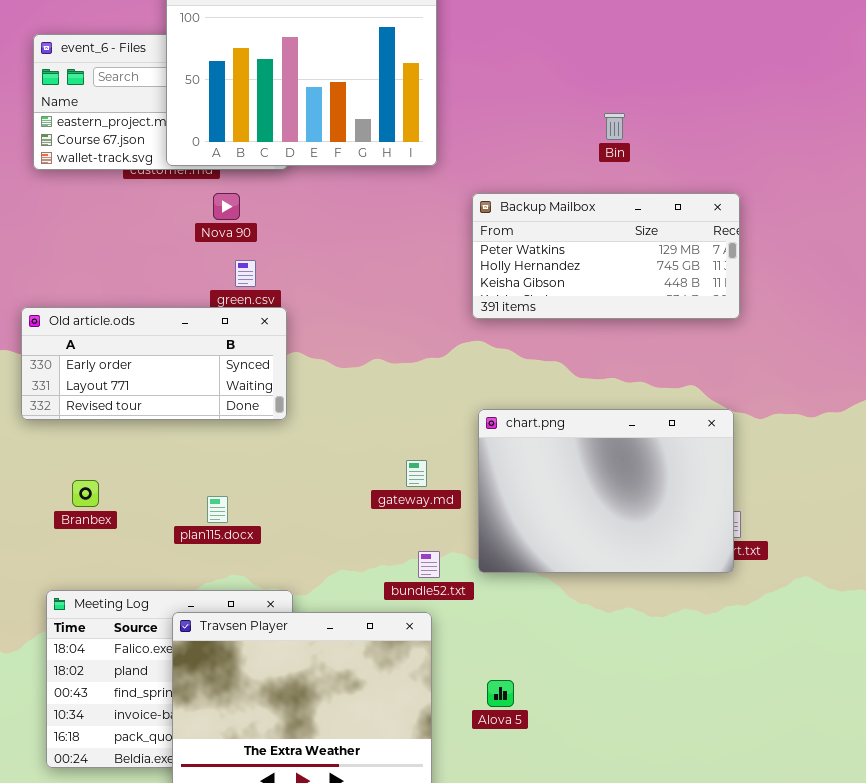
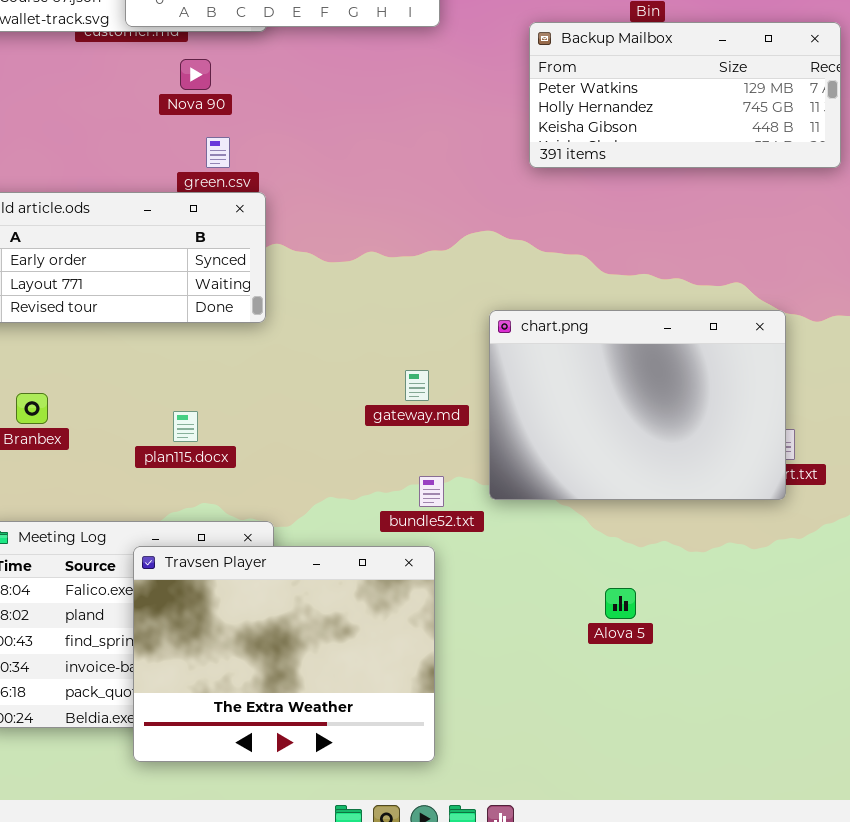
Backup Mailbox: [472,193,740,319] -> [529,22,841,168], moved
Alova 5: [487,680,514,707] -> [605,588,636,619], moved

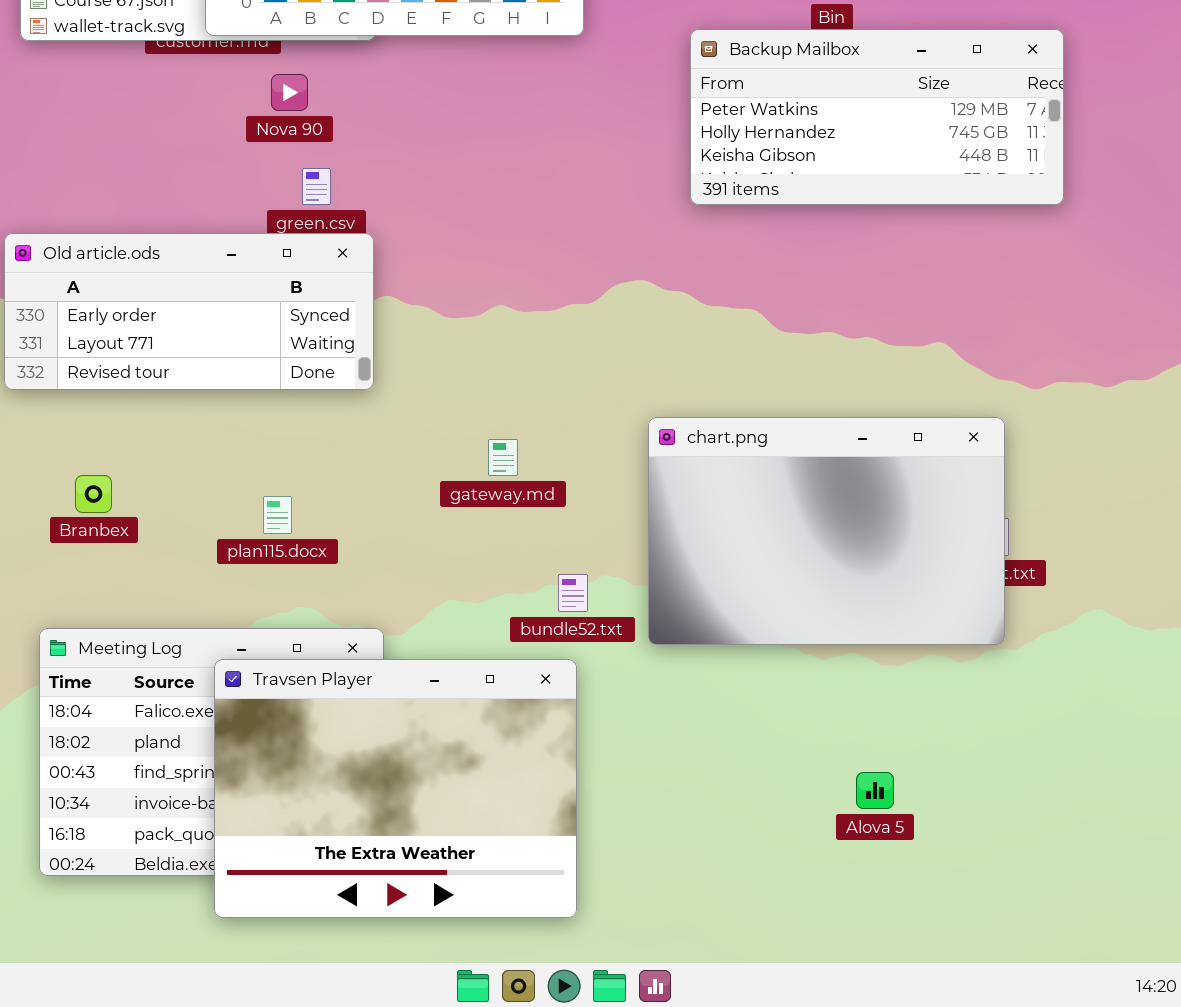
chart.png: [489,310,786,500] -> [648,417,1005,645], moved
gateway.md: [405,370,429,401] -> [488,439,518,476], moved
Alova 5: [605,588,636,619] -> [856,772,894,809], moved

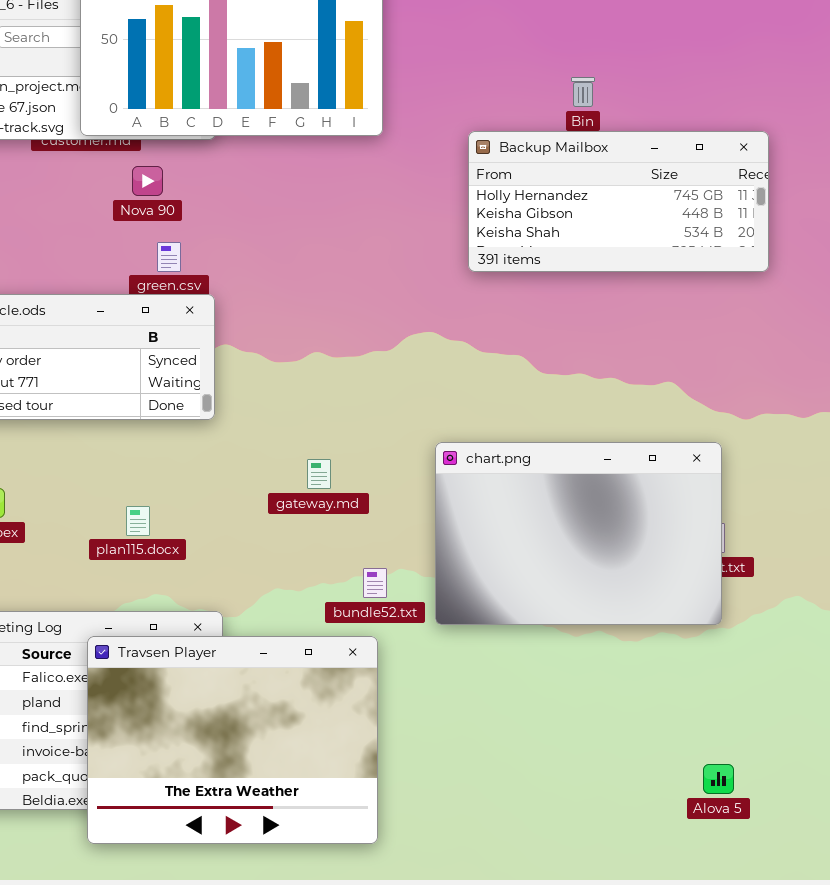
Backup Mailbox: [690,29,1064,205] -> [468,131,769,272], scrolled down 1 row
Alova 5: [856,772,894,809] -> [703,764,734,794], moved

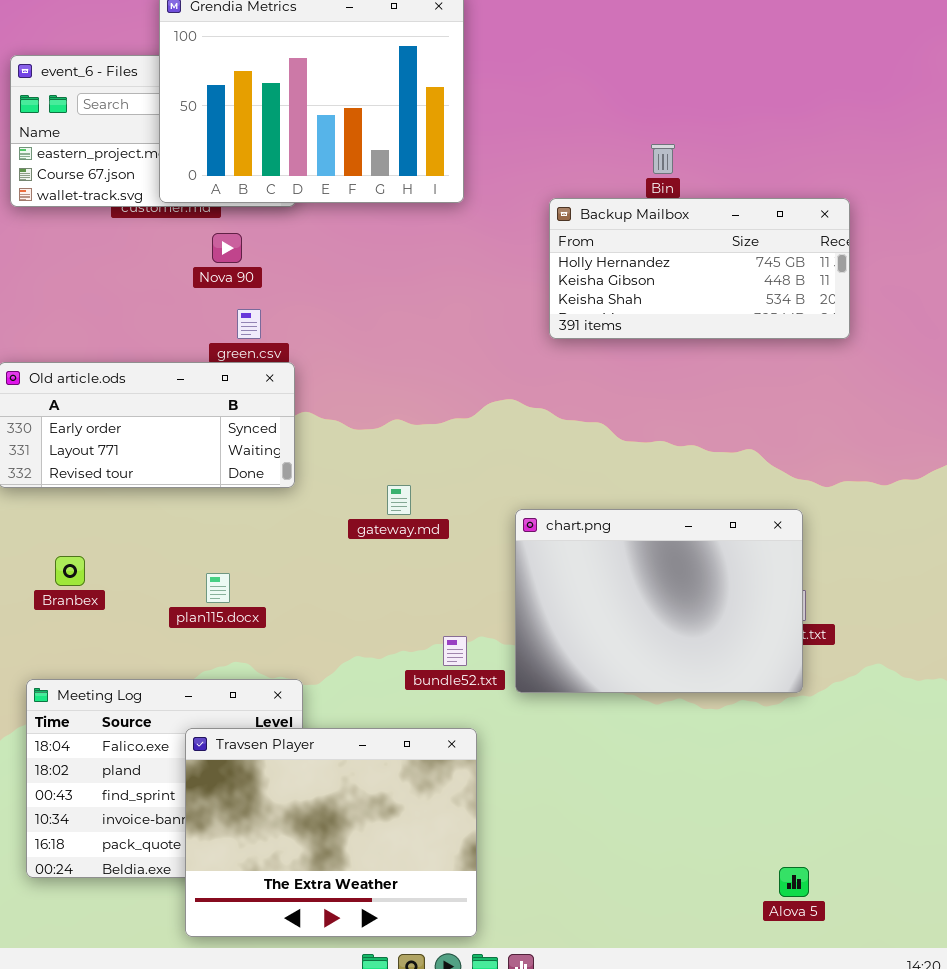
gateway.md: [307,459,331,489] -> [387,485,411,515], moved
Travsen Player: [87,636,378,844] -> [185,728,477,937], moved
Alova 5: [703,764,734,794] -> [779,867,809,897], moved

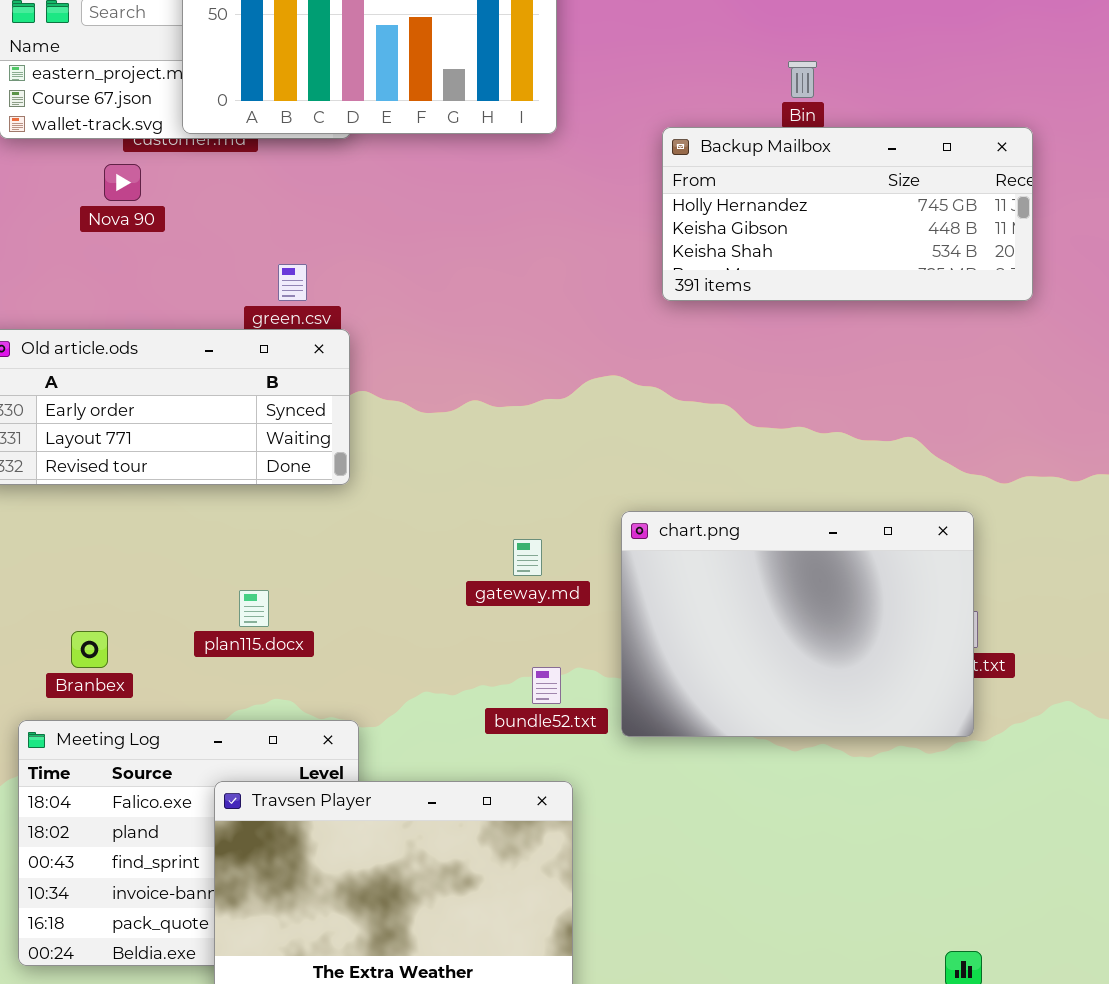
Nova 90: [212,233,242,263] -> [104,164,141,201], moved
gateway.md: [387,485,411,515] -> [513,539,542,576], moved
Branbex: [55,556,85,586] -> [71,631,108,668], moved

